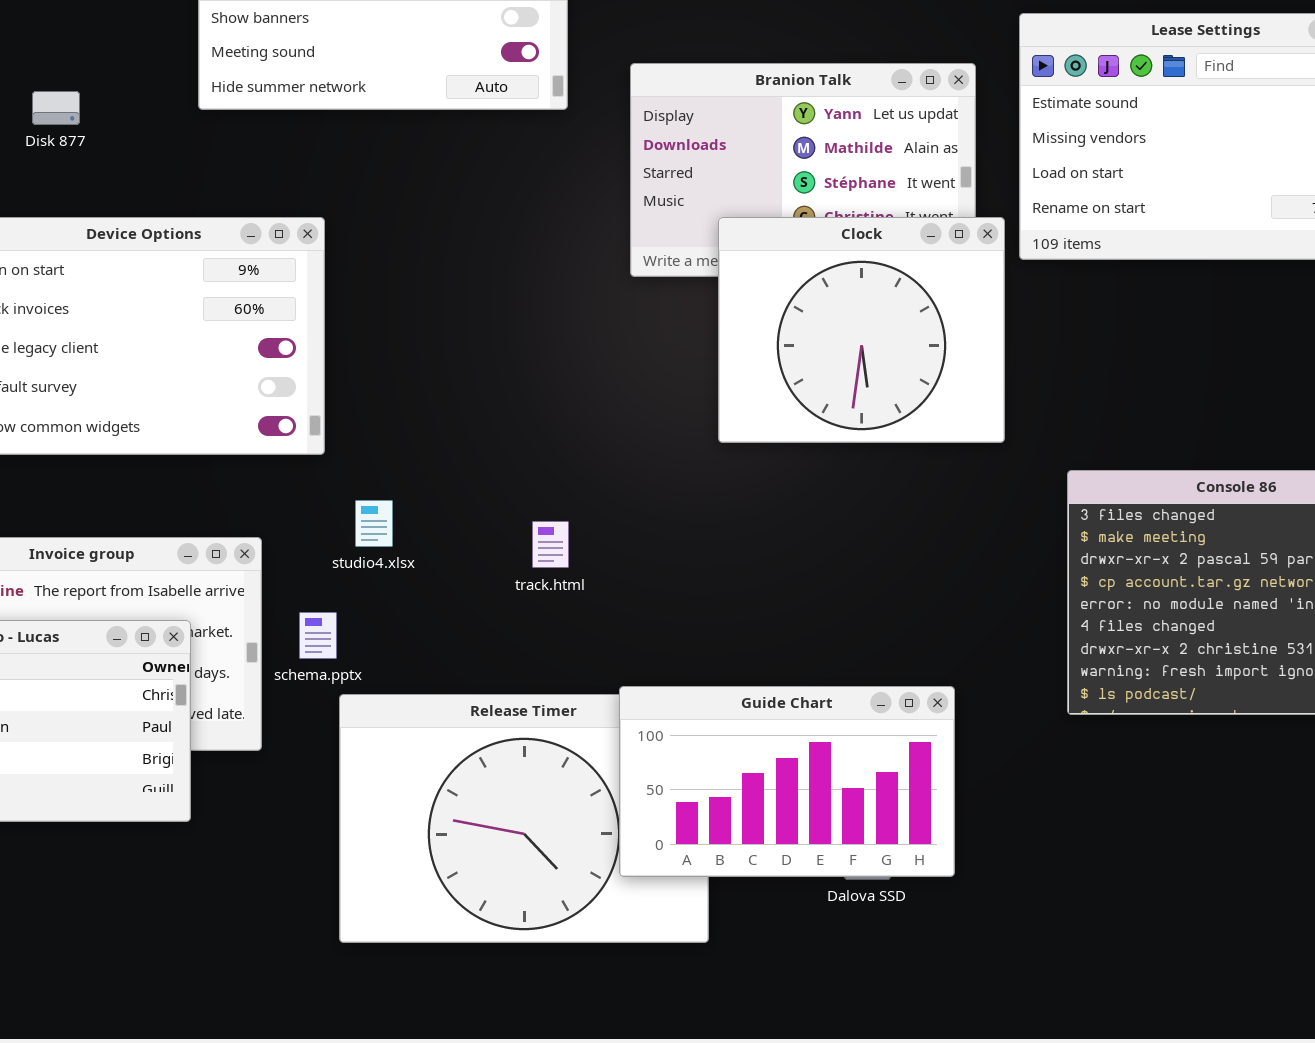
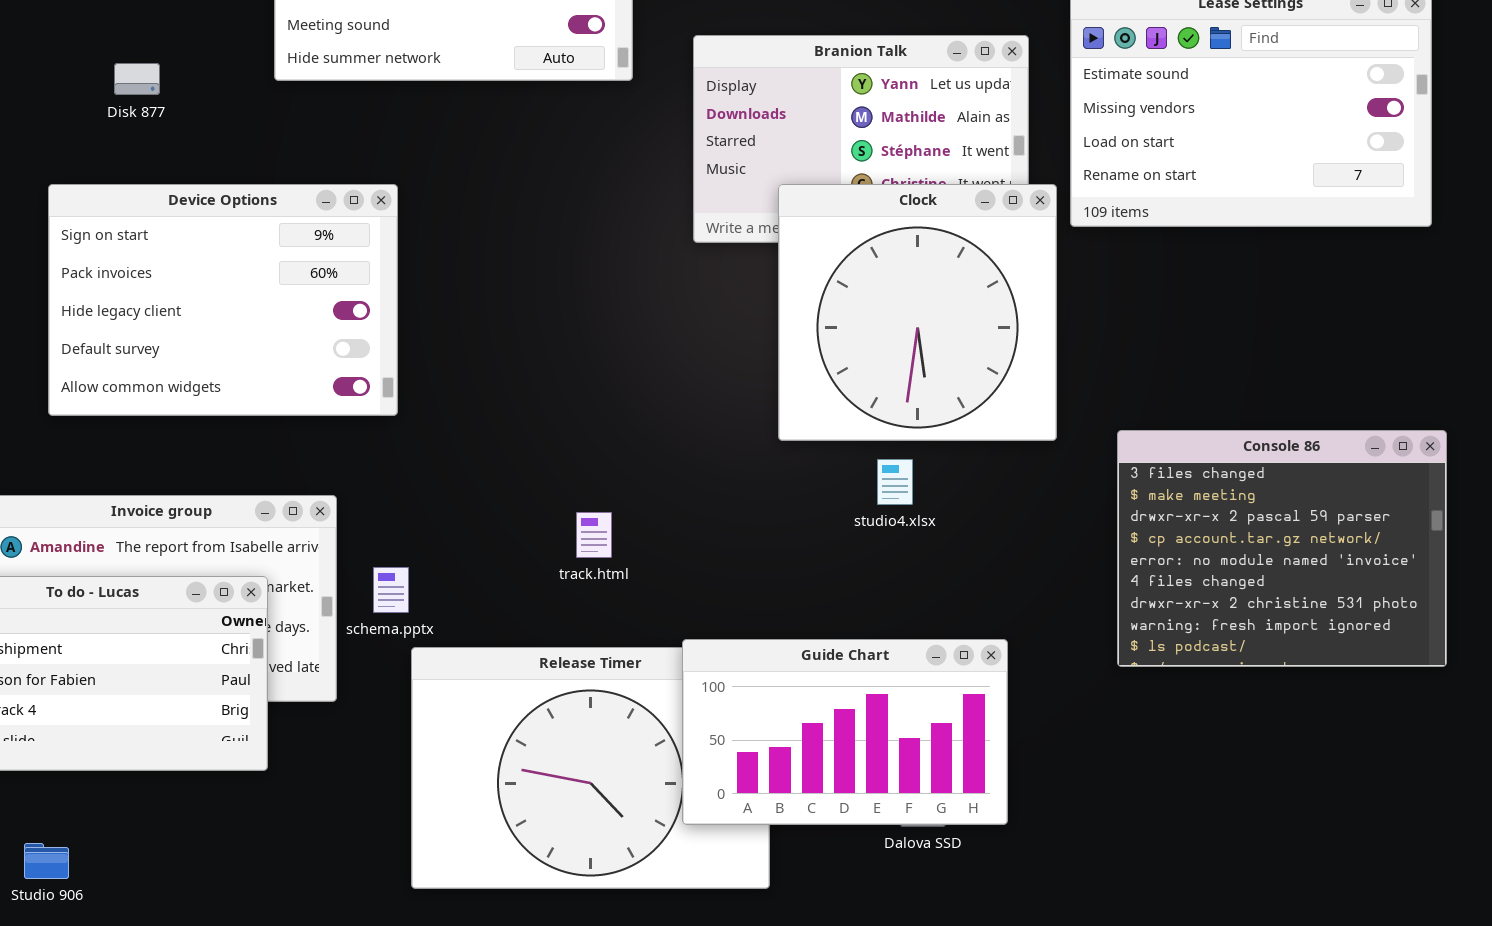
Clock: [718,217,1005,443] -> [778,184,1057,441], resized
studio4.xlsx: [355,500,393,547] -> [877,459,913,505], moved
track.html: [532,521,569,568] -> [576,512,612,558], moved

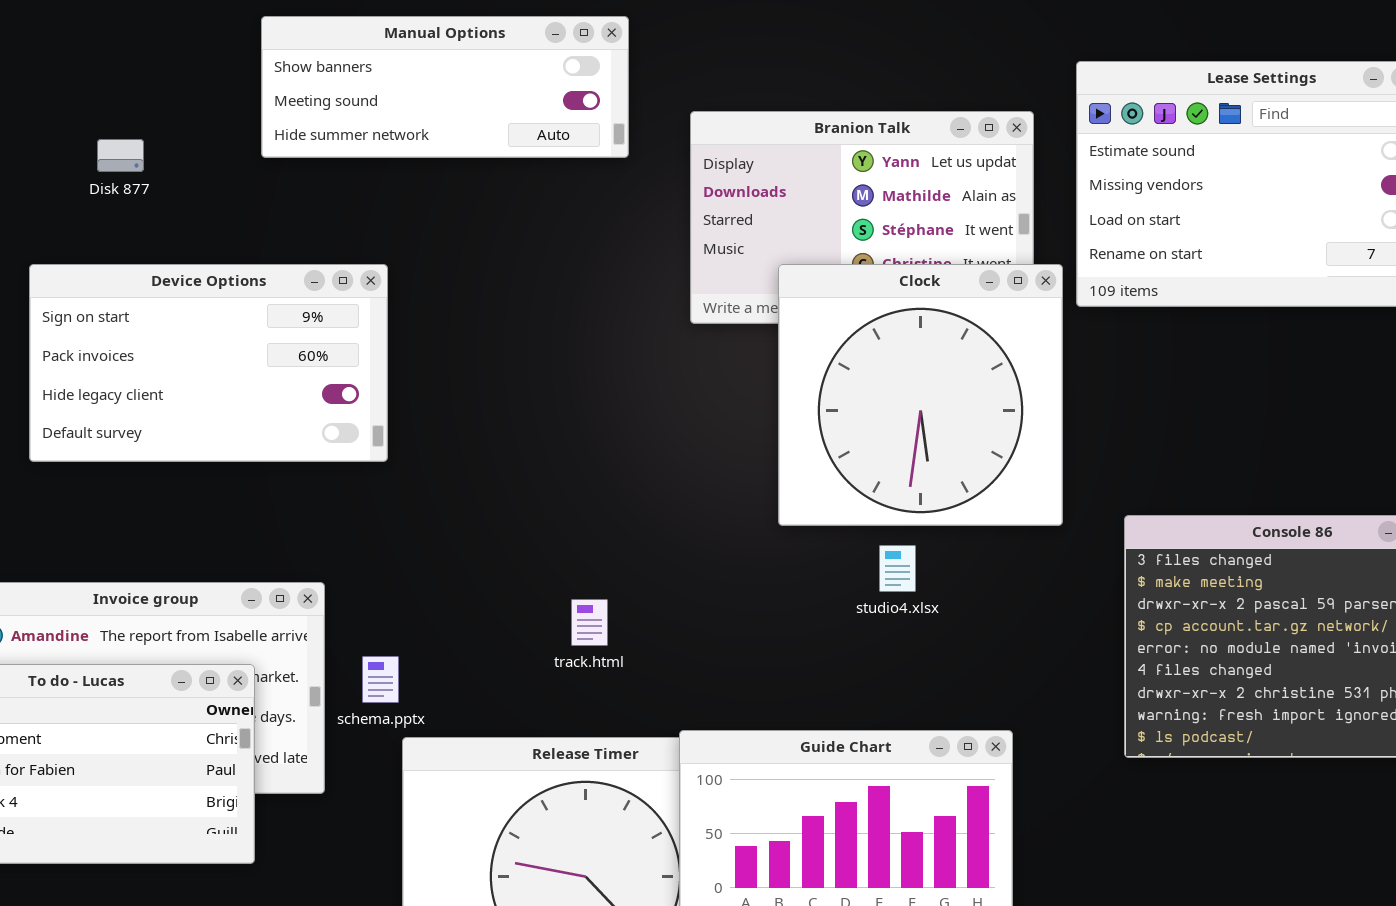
Device Options: [48,184,398,416] -> [29,264,388,462], resized

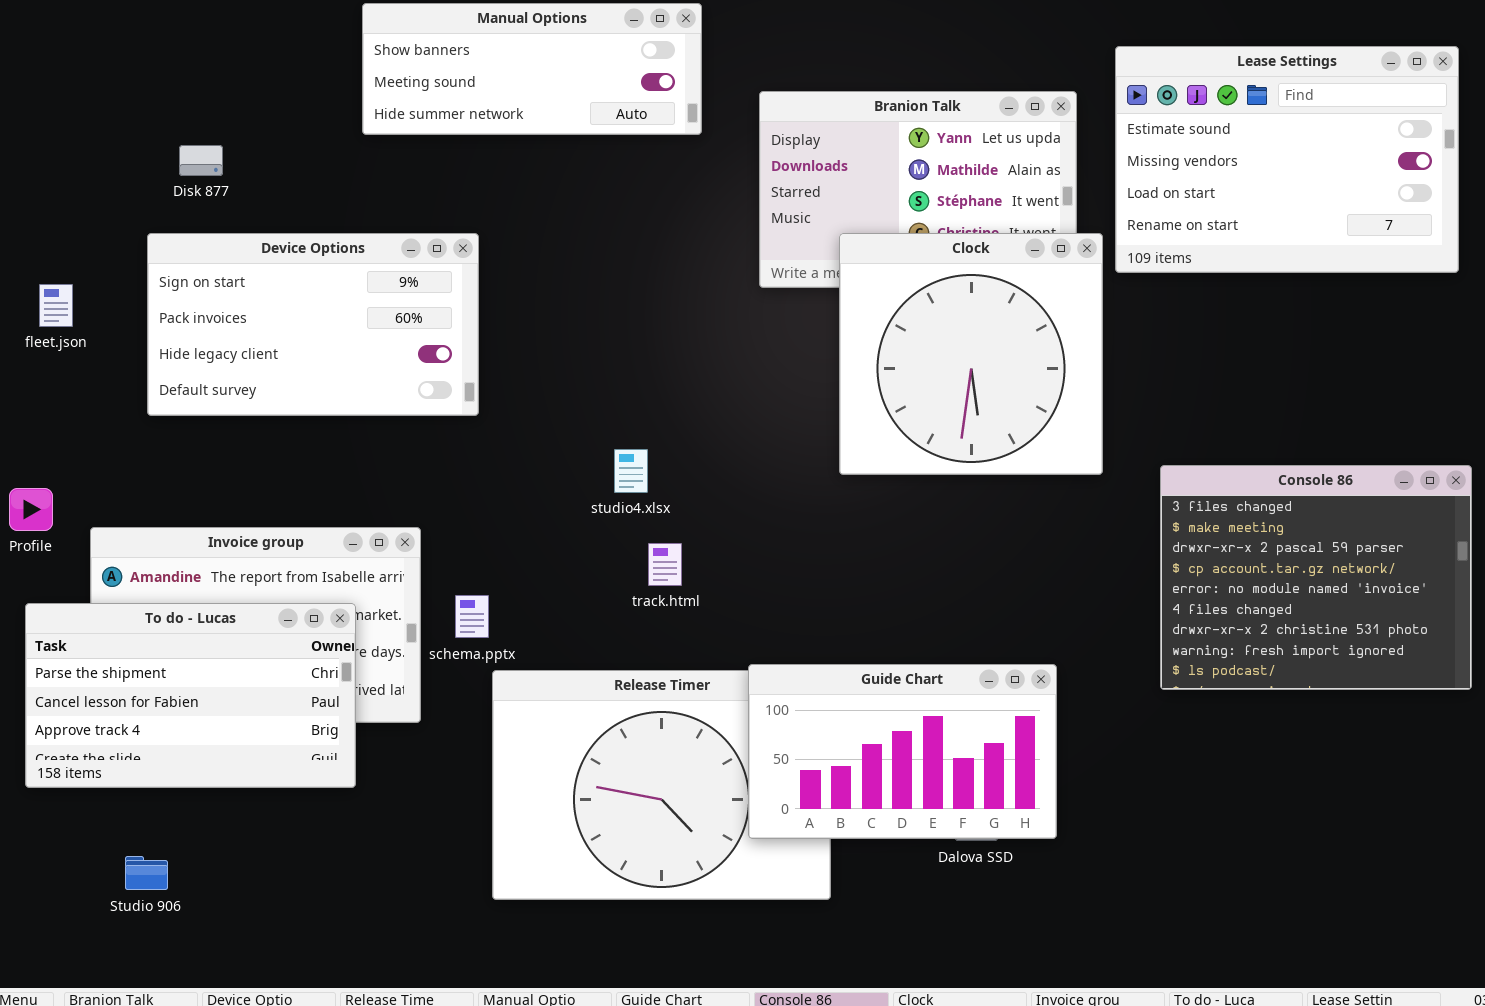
Disk 877: [97,139,144,172] -> [179,145,223,176], moved
studio4.xlsx: [879,545,916,592] -> [614,449,648,493], moved

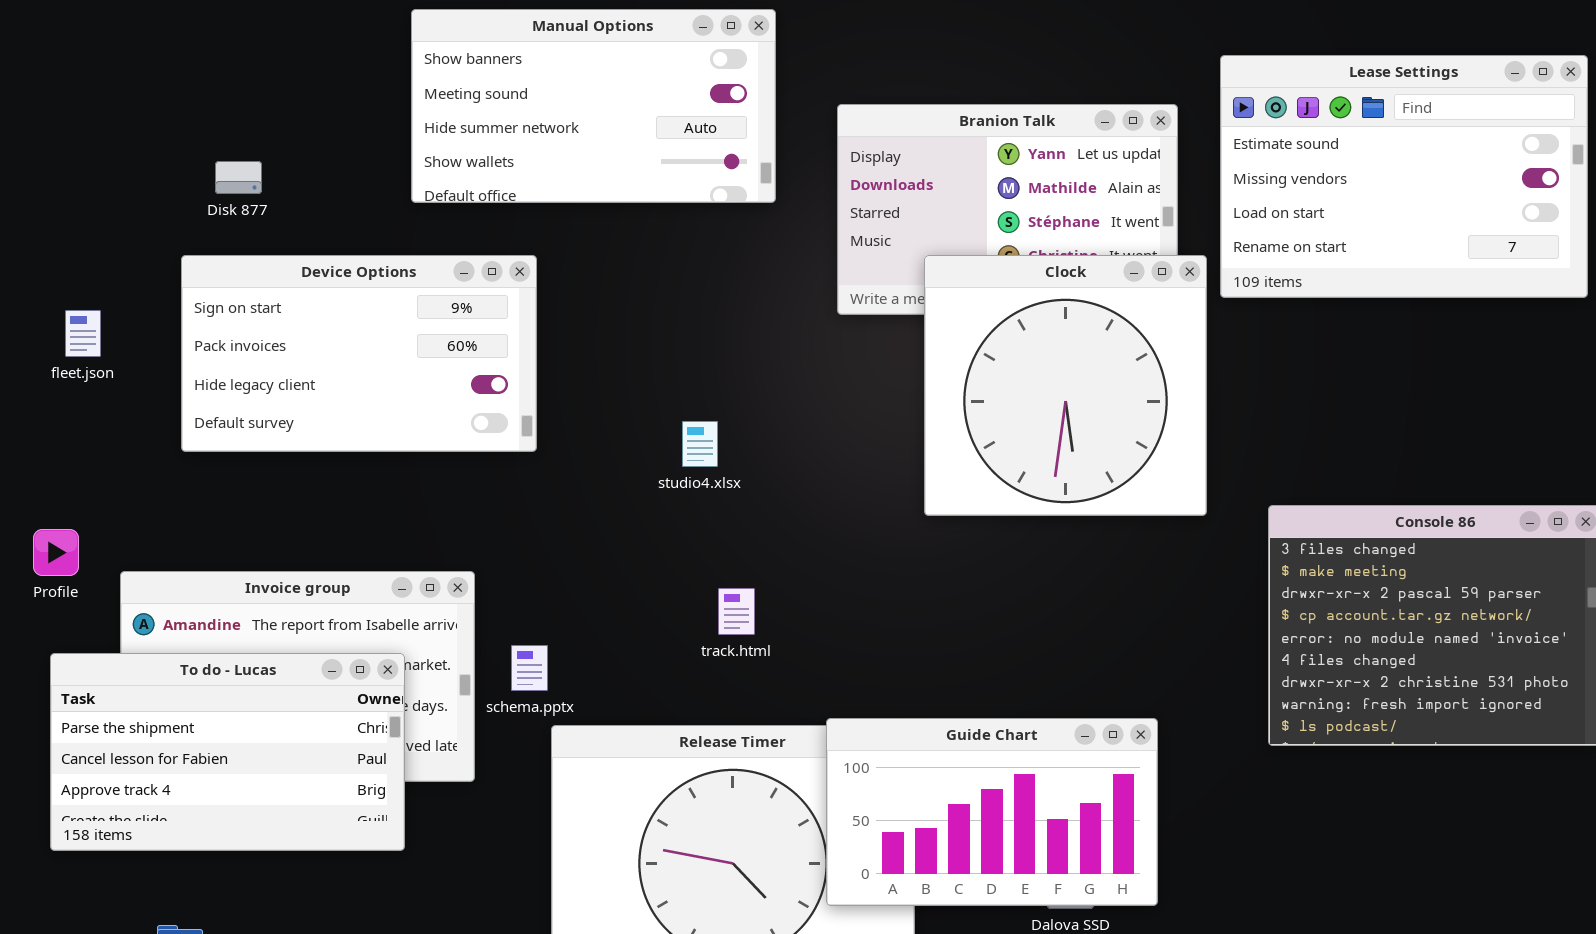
Manual Options: [362,3,702,135] -> [411,9,776,203], resized
studio4.xlsx: [614,449,648,493] -> [682,421,718,467], moved

